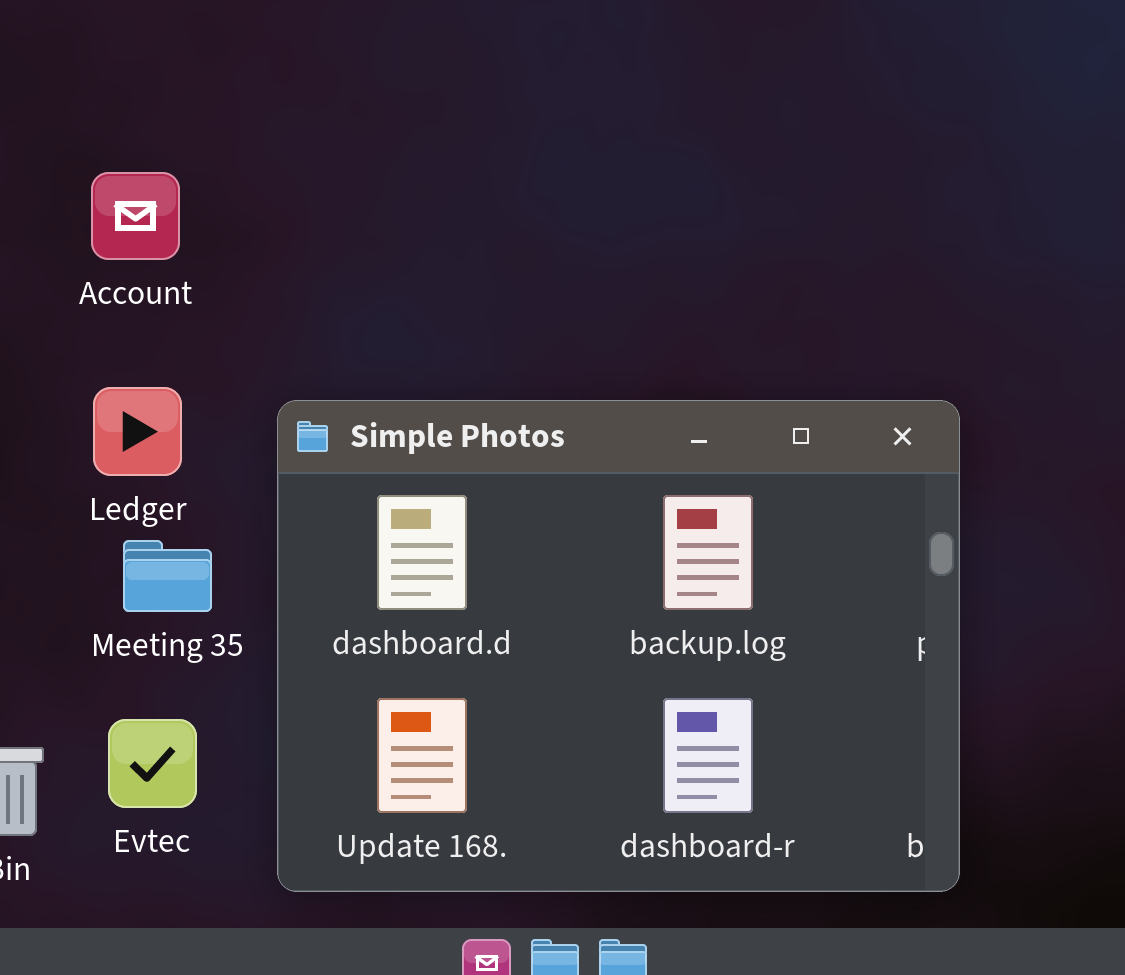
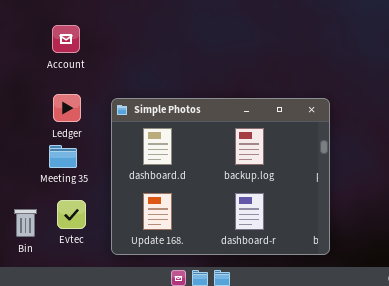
Meeting 35: [123,540,212,612] -> [49,145,77,168], moved

